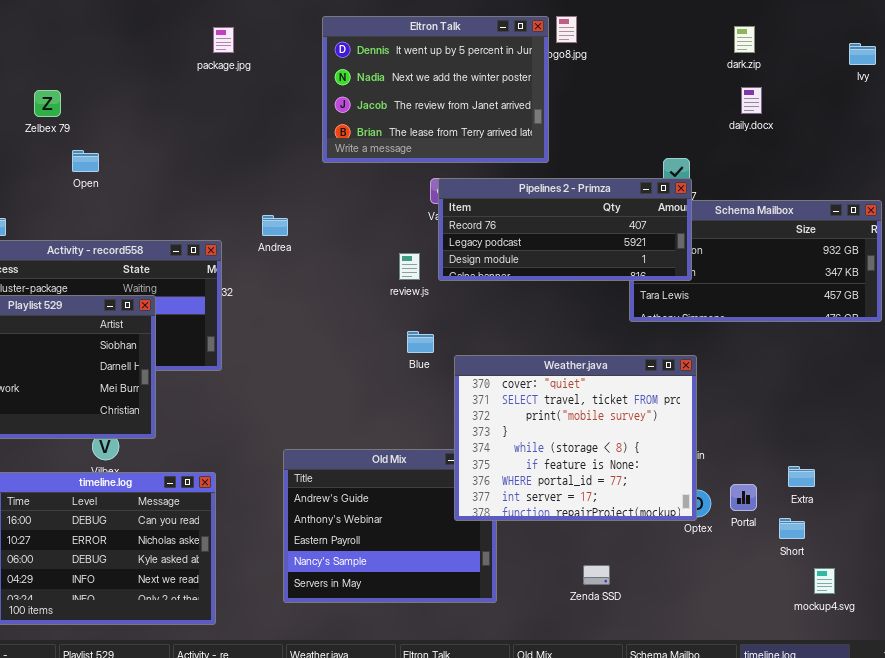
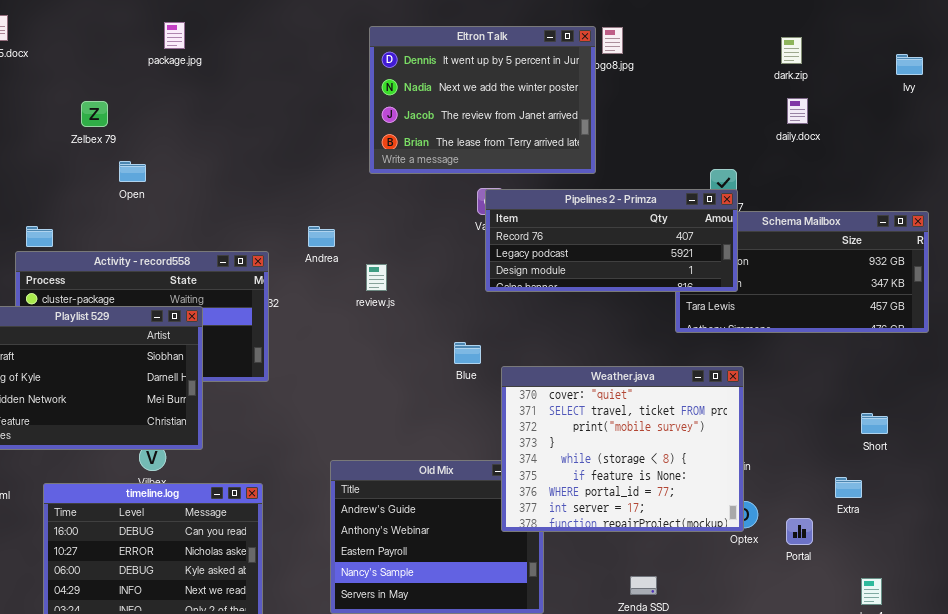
package.jpg: [213,27,234,53] -> [164,22,185,49], moved
review.js: [399,253,420,280] -> [366,264,387,291], moved
Portal: [730,484,757,511] -> [786,518,813,545], moved
Short: [779,518,805,539] -> [861,413,888,434], moved

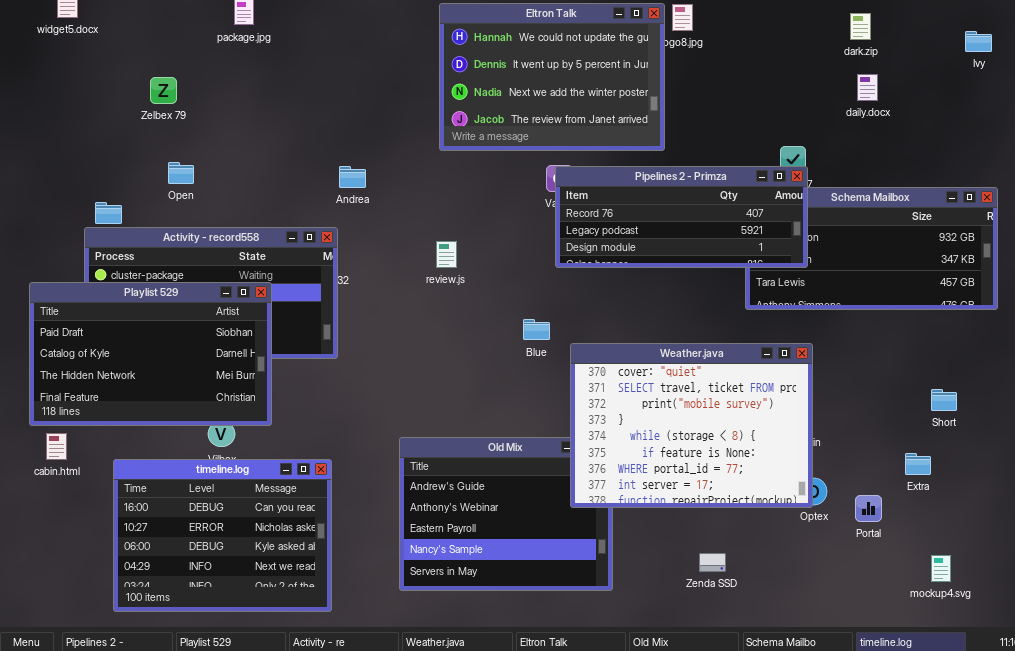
Eltron Talk: [369,26,596,174] -> [439,3,665,151], scrolled up 1 row
Open: [119,161,146,182] -> [168,162,194,184], moved
Andrea: [308,226,335,247] -> [339,166,366,188], moved

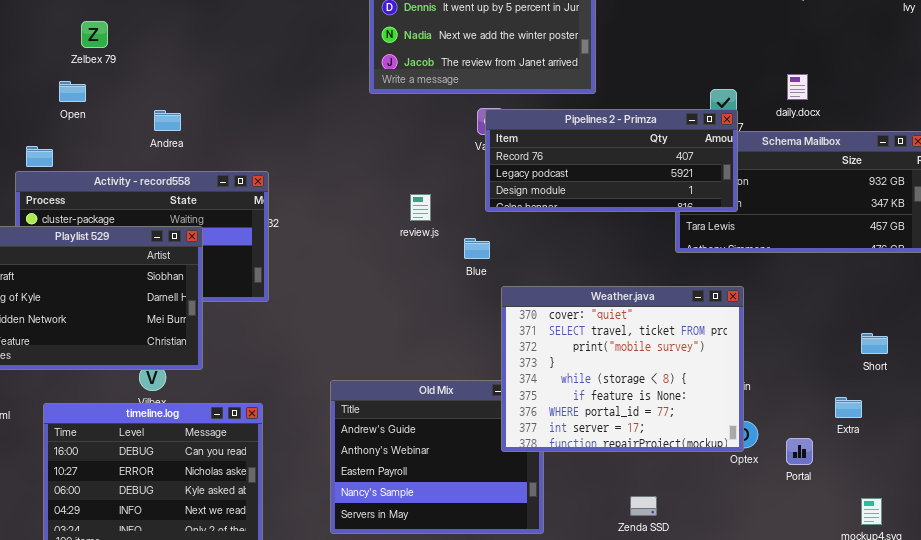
daily.docx: [857,74,878,101] -> [787,74,808,100], moved
Open: [168,162,194,184] -> [59,81,86,102], moved
Andrea: [339,166,366,188] -> [154,110,181,131], moved
review.js: [436,241,457,268] -> [410,194,431,221], moved
Blue: [523,319,550,340] -> [464,238,490,259], moved

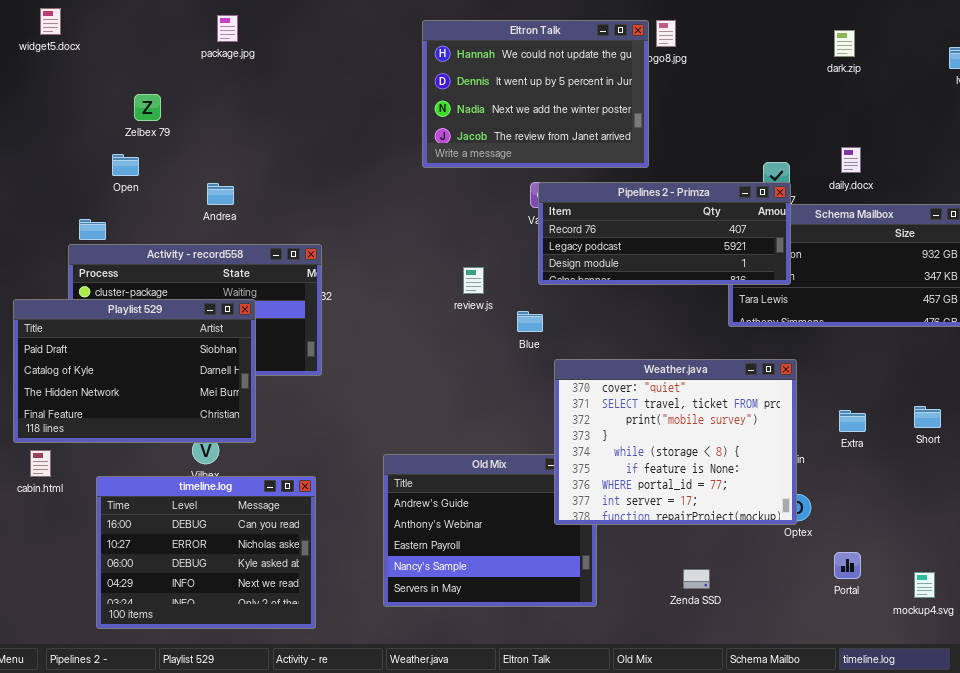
Extra: [835,397,862,418] -> [839,410,866,432], moved
Portal: [786,438,813,465] -> [834,552,861,579], moved

